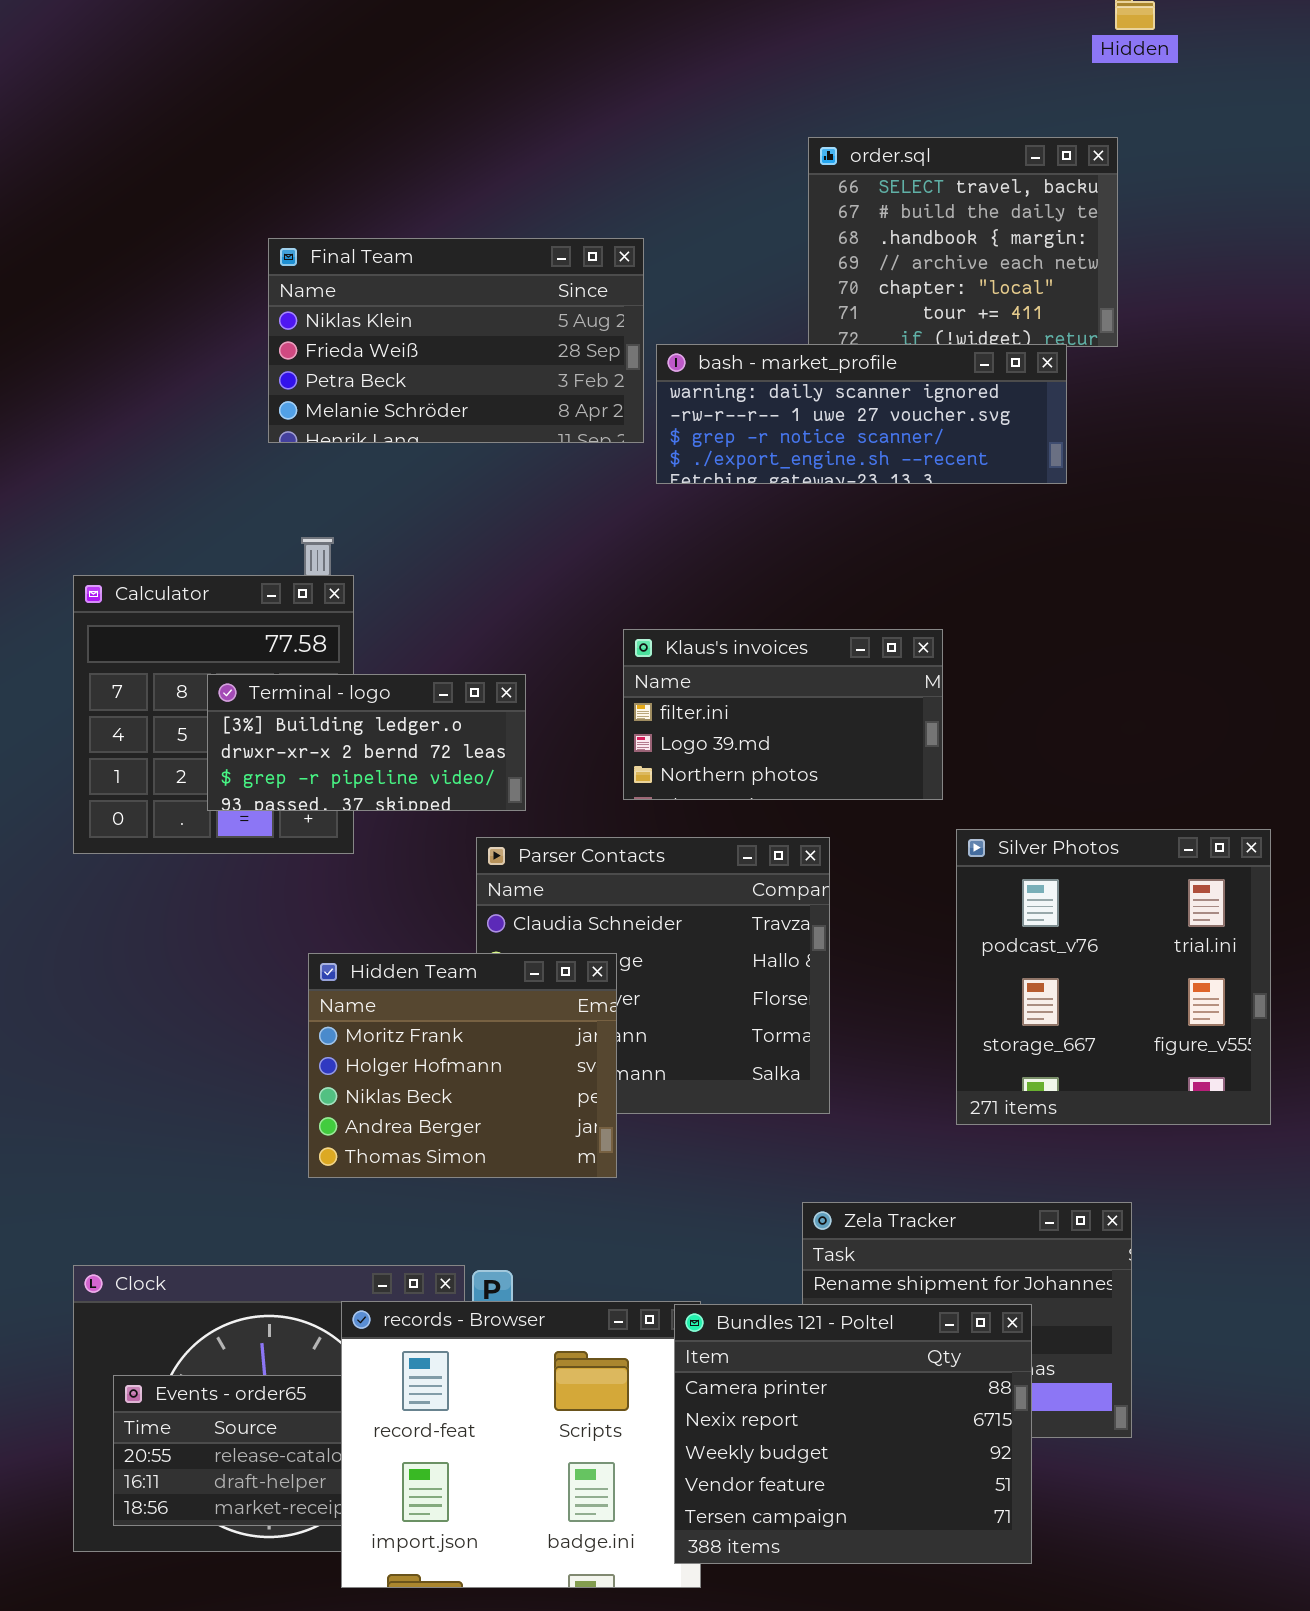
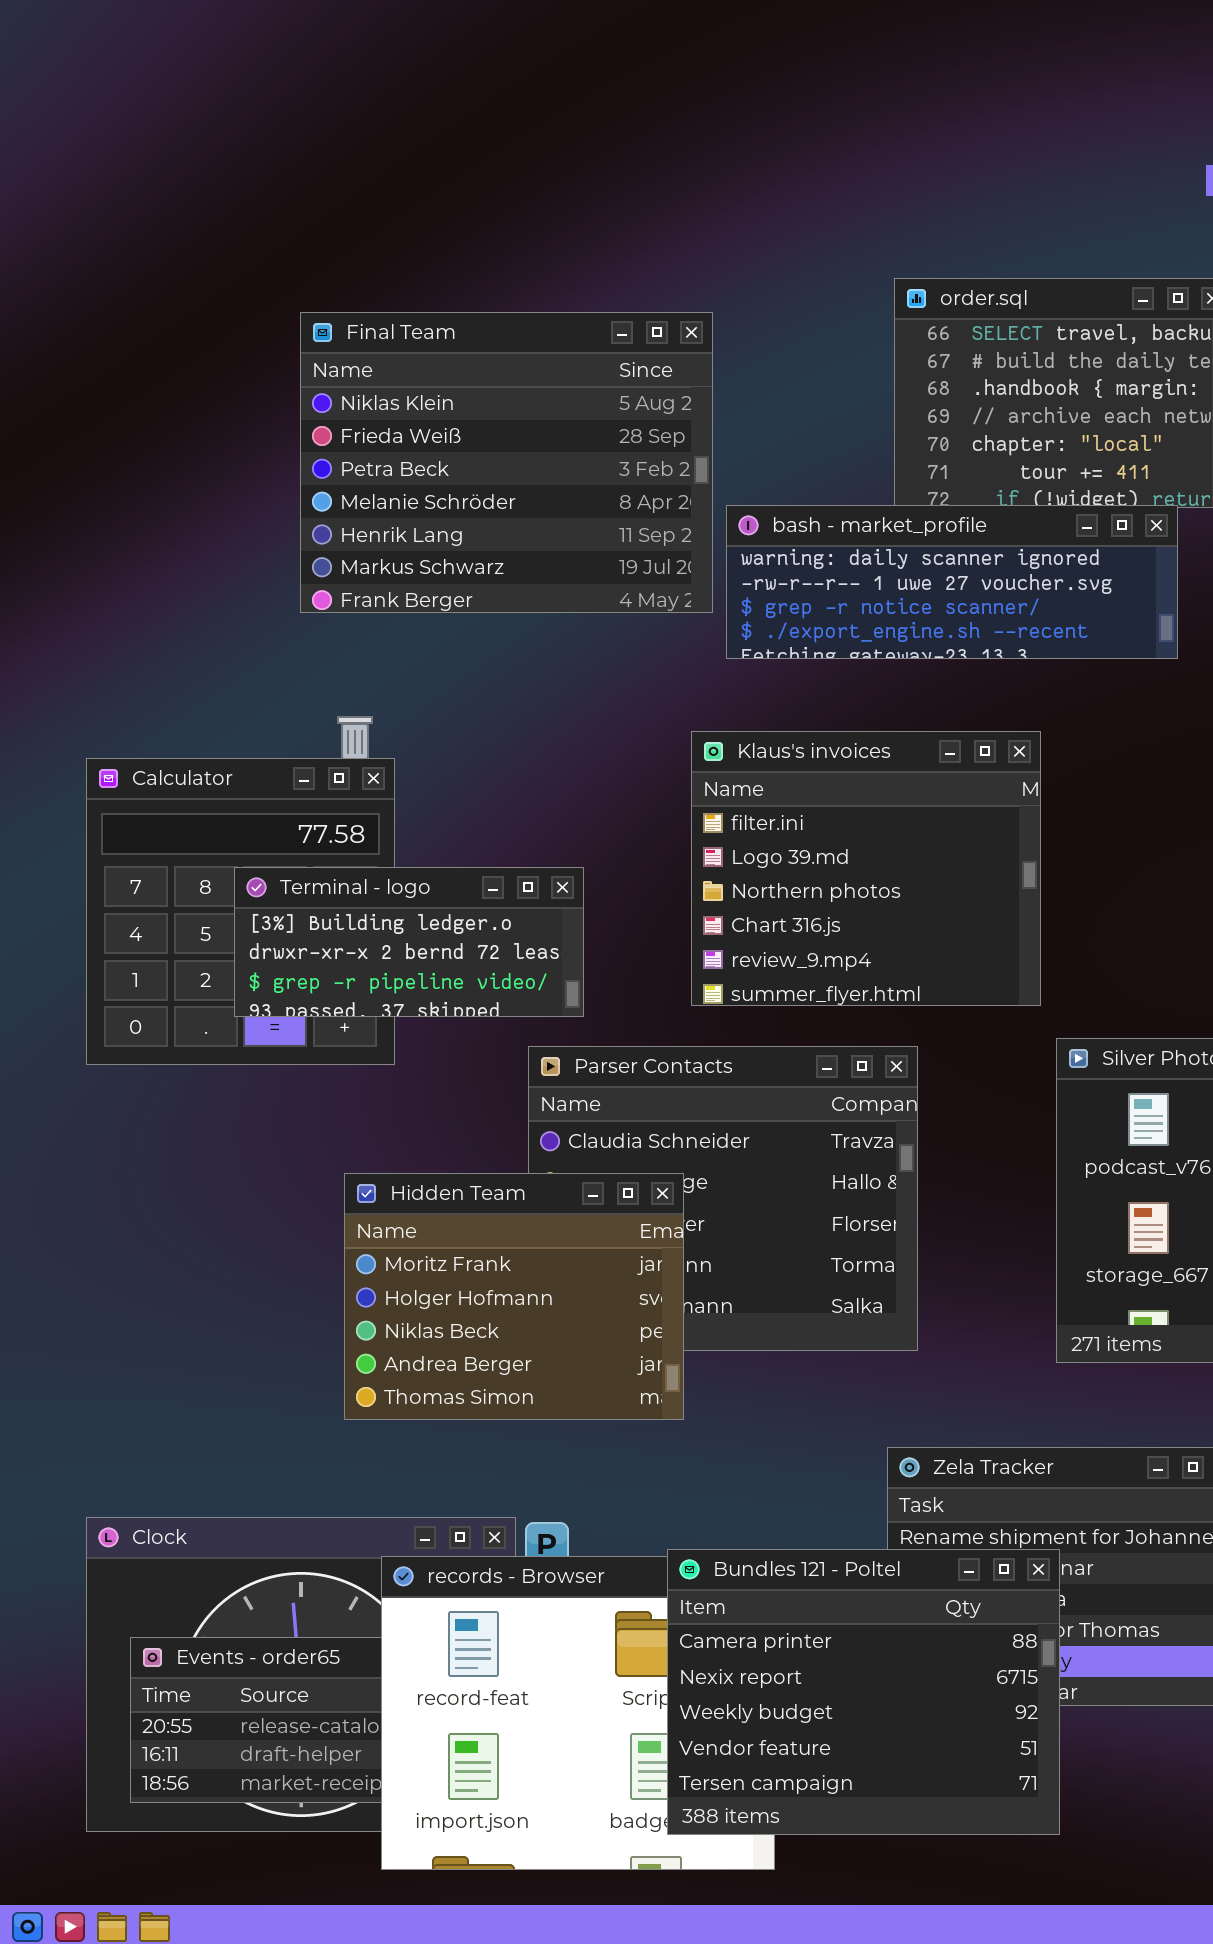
Final Team: [268,238,644,443] -> [300,312,713,613], resized
Klaus's invoices: [623,629,943,800] -> [691,731,1041,1006], resized
Bundles 121 - Poltel: [674,1304,1032,1564] -> [667,1549,1060,1835], moved

